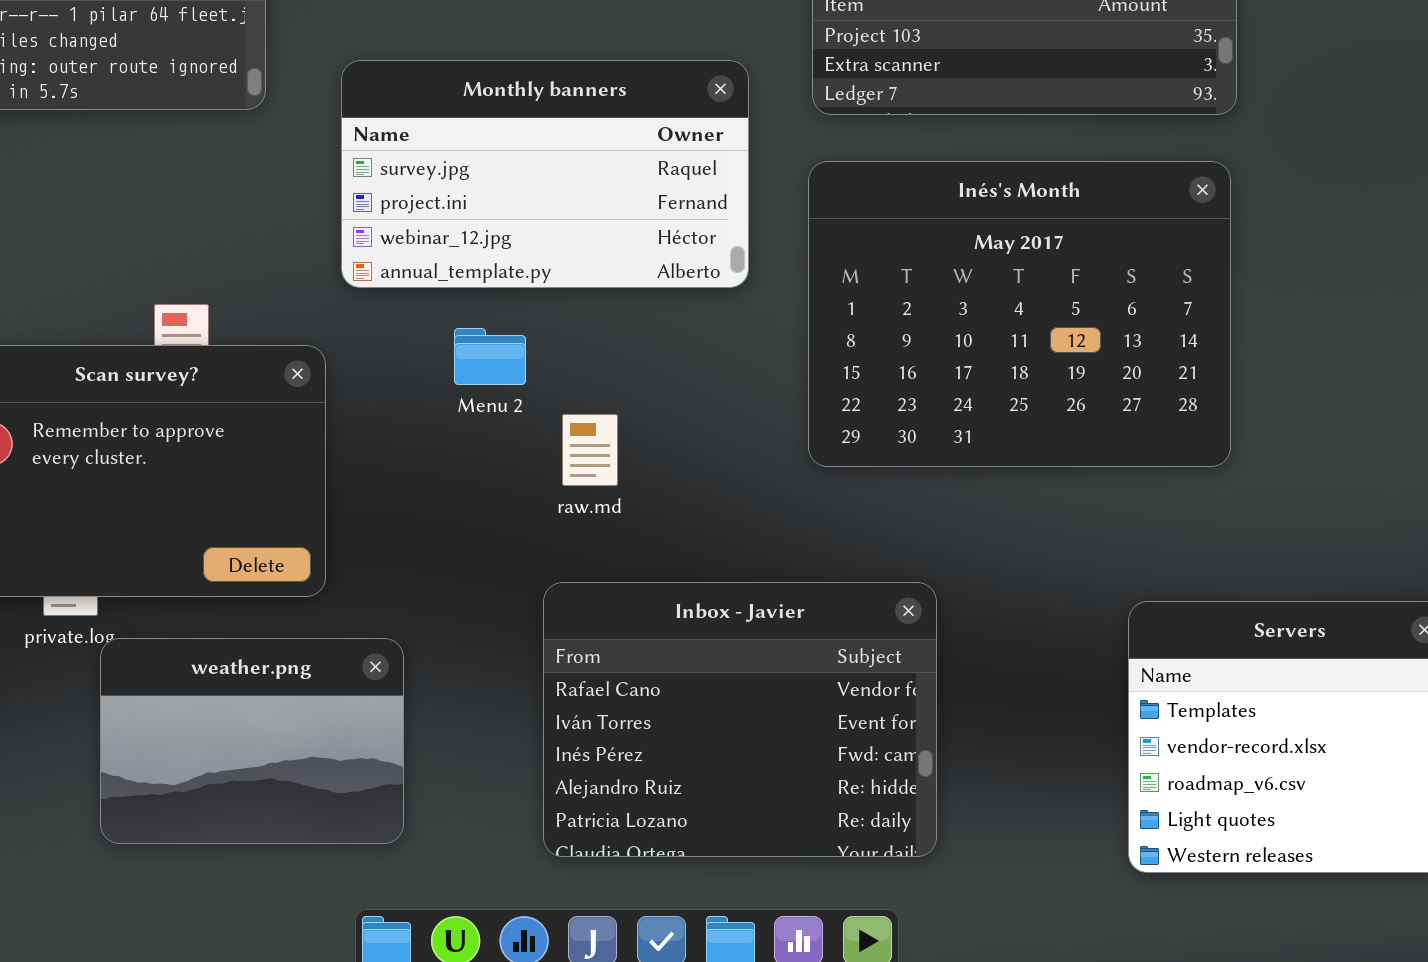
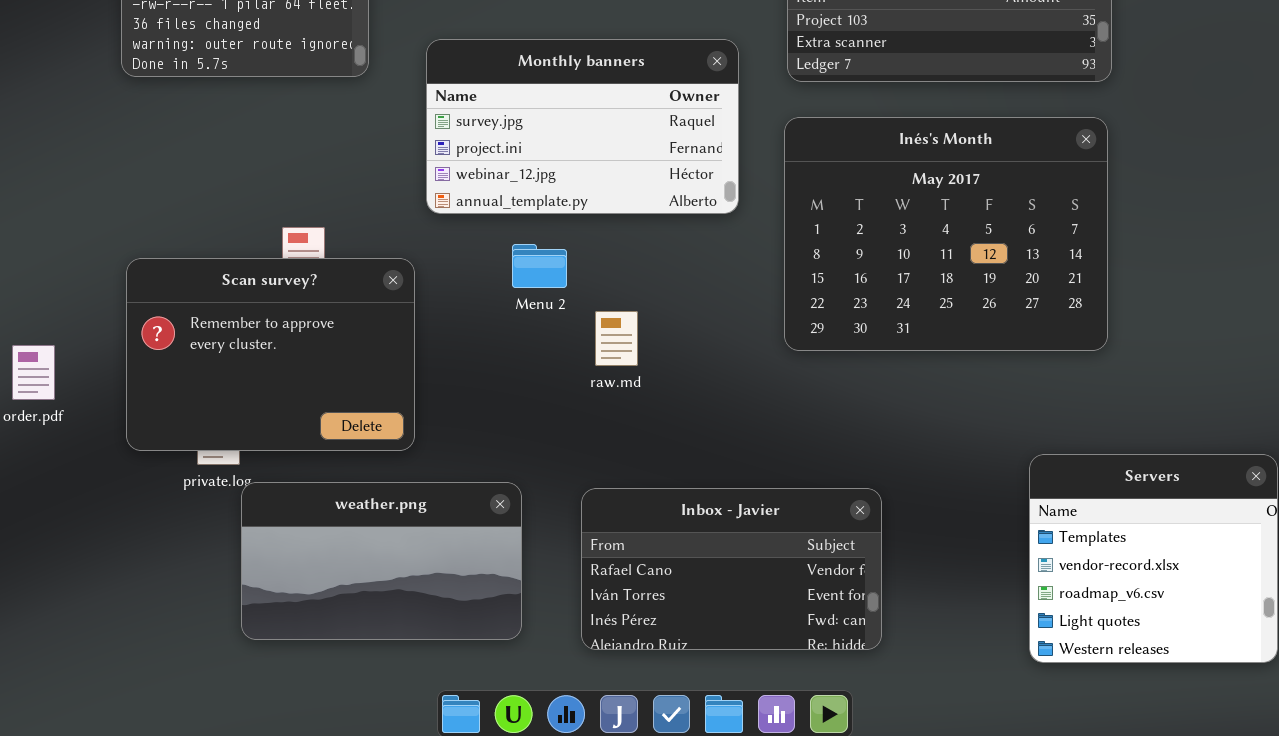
Inbox - Javier: [543,582,937,857] -> [581,488,882,650], resized
weather.png: [100,638,404,844] -> [241,482,522,640], resized

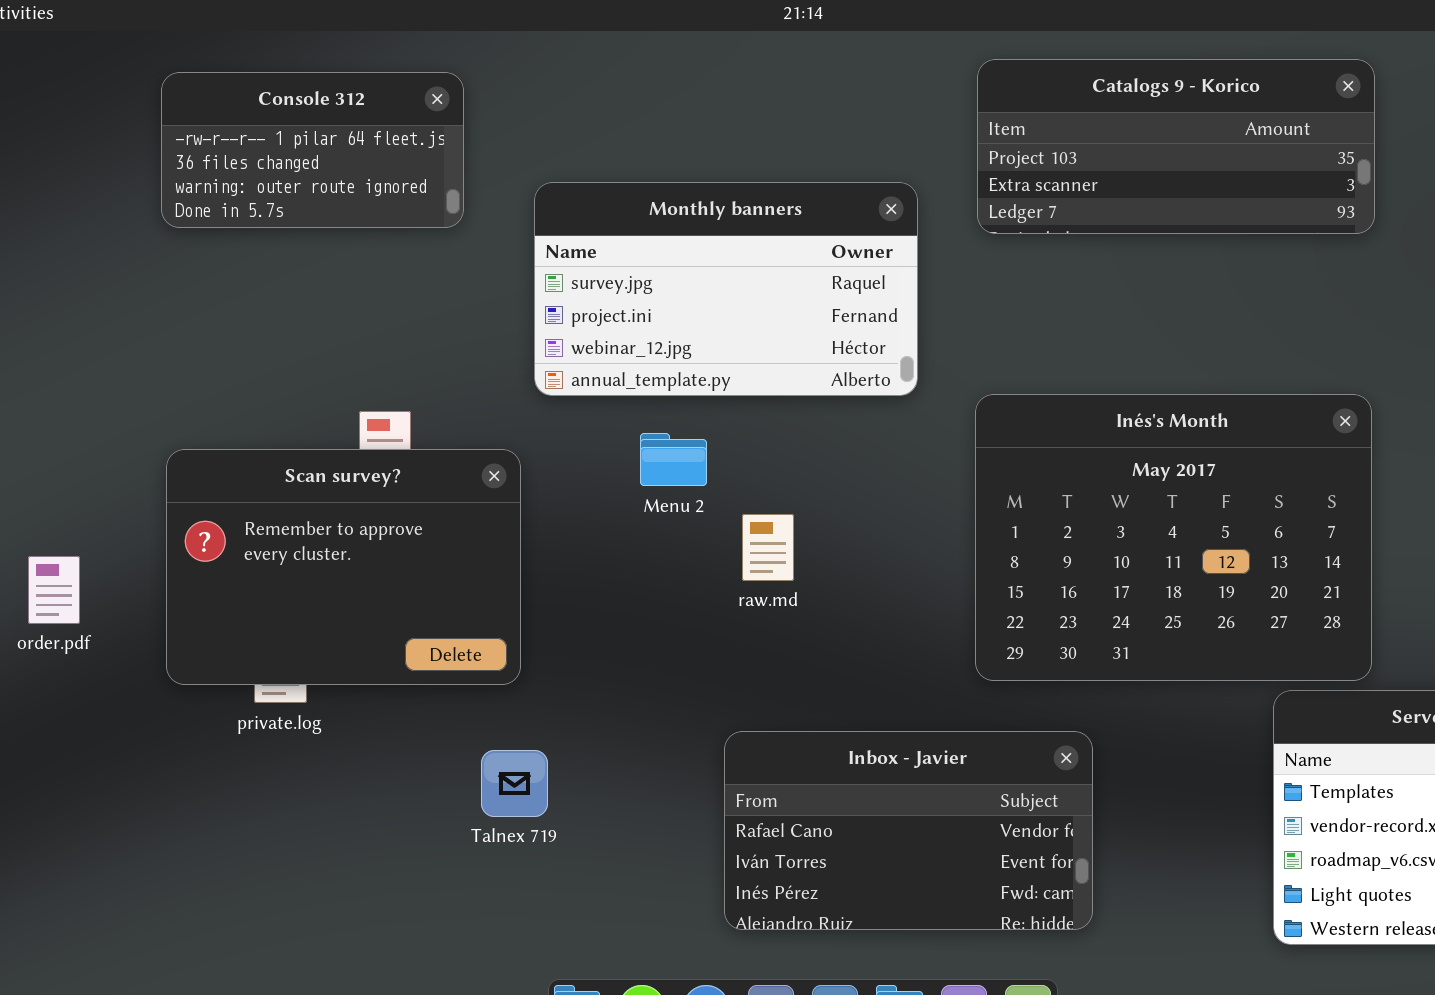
Inés's Month: [784,117,1108,351] -> [975,394,1372,681], moved
weather.png: [241,482,522,640] -> none, closed

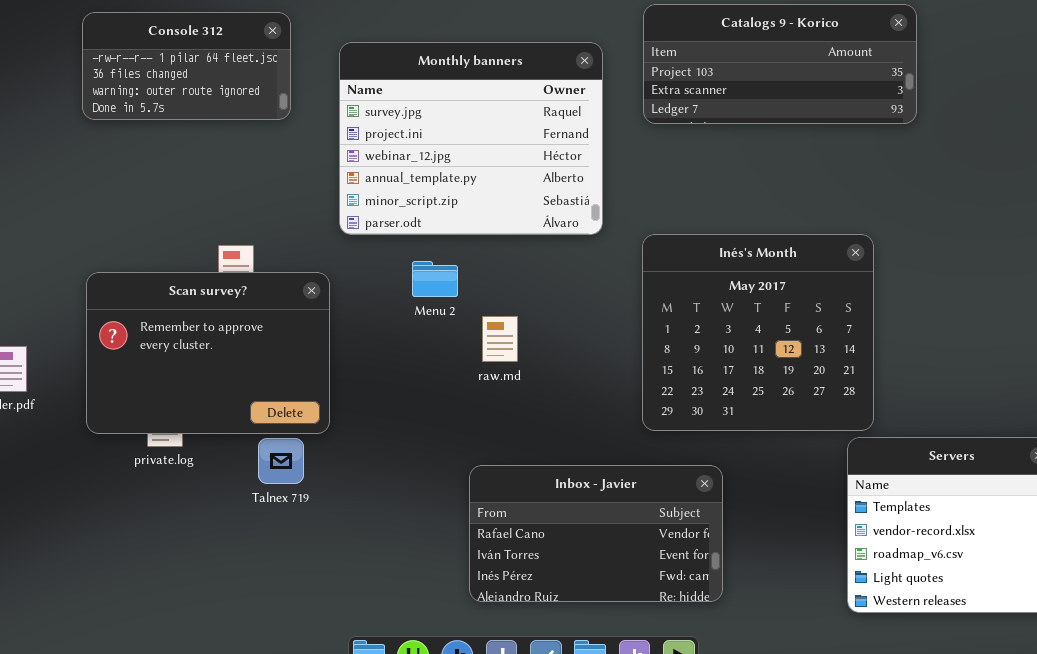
Monthly banners: [534,182,918,396] -> [339,42,603,235], resized
Inés's Month: [975,394,1372,681] -> [642,234,874,431], resized
Talnex 719: [481,750,548,817] -> [258,438,304,484], moved

